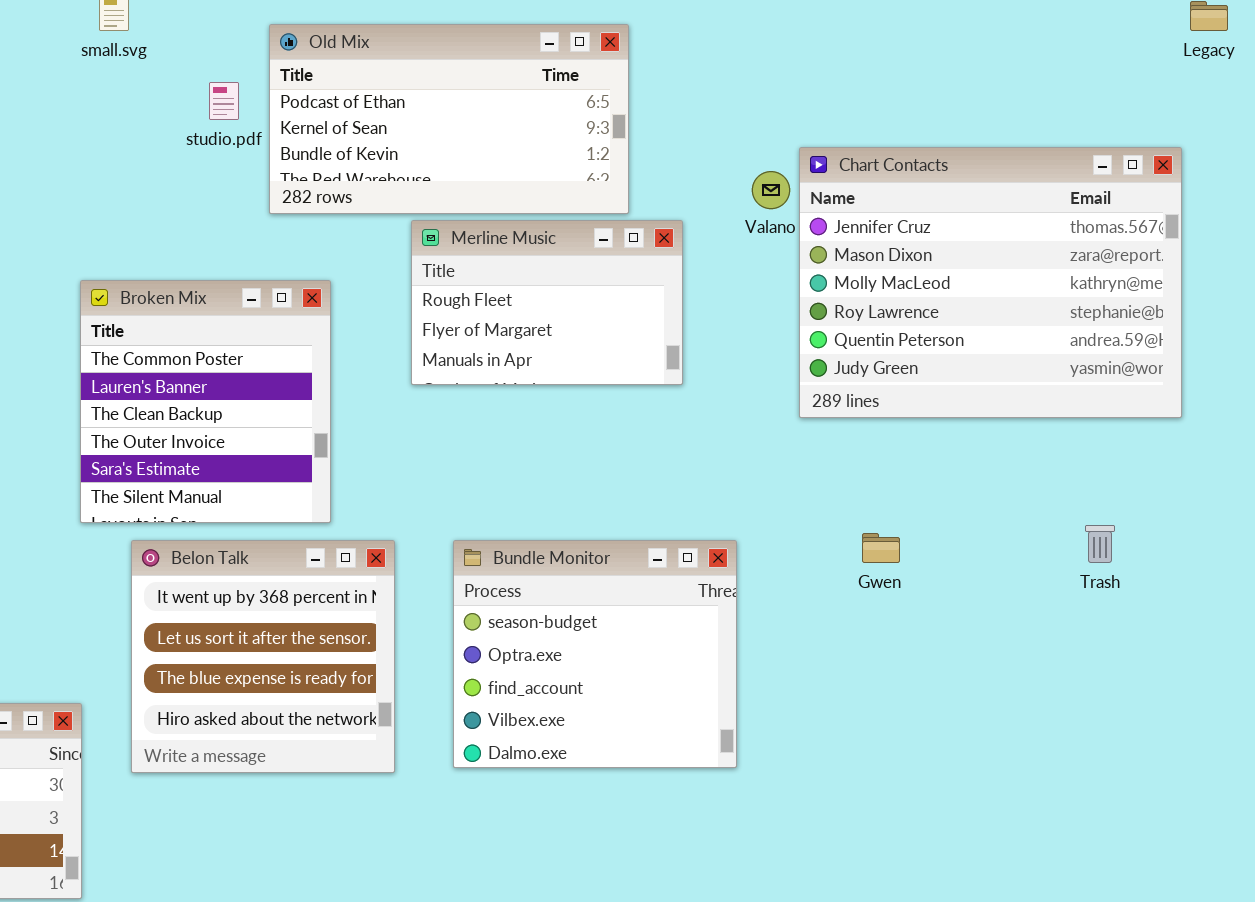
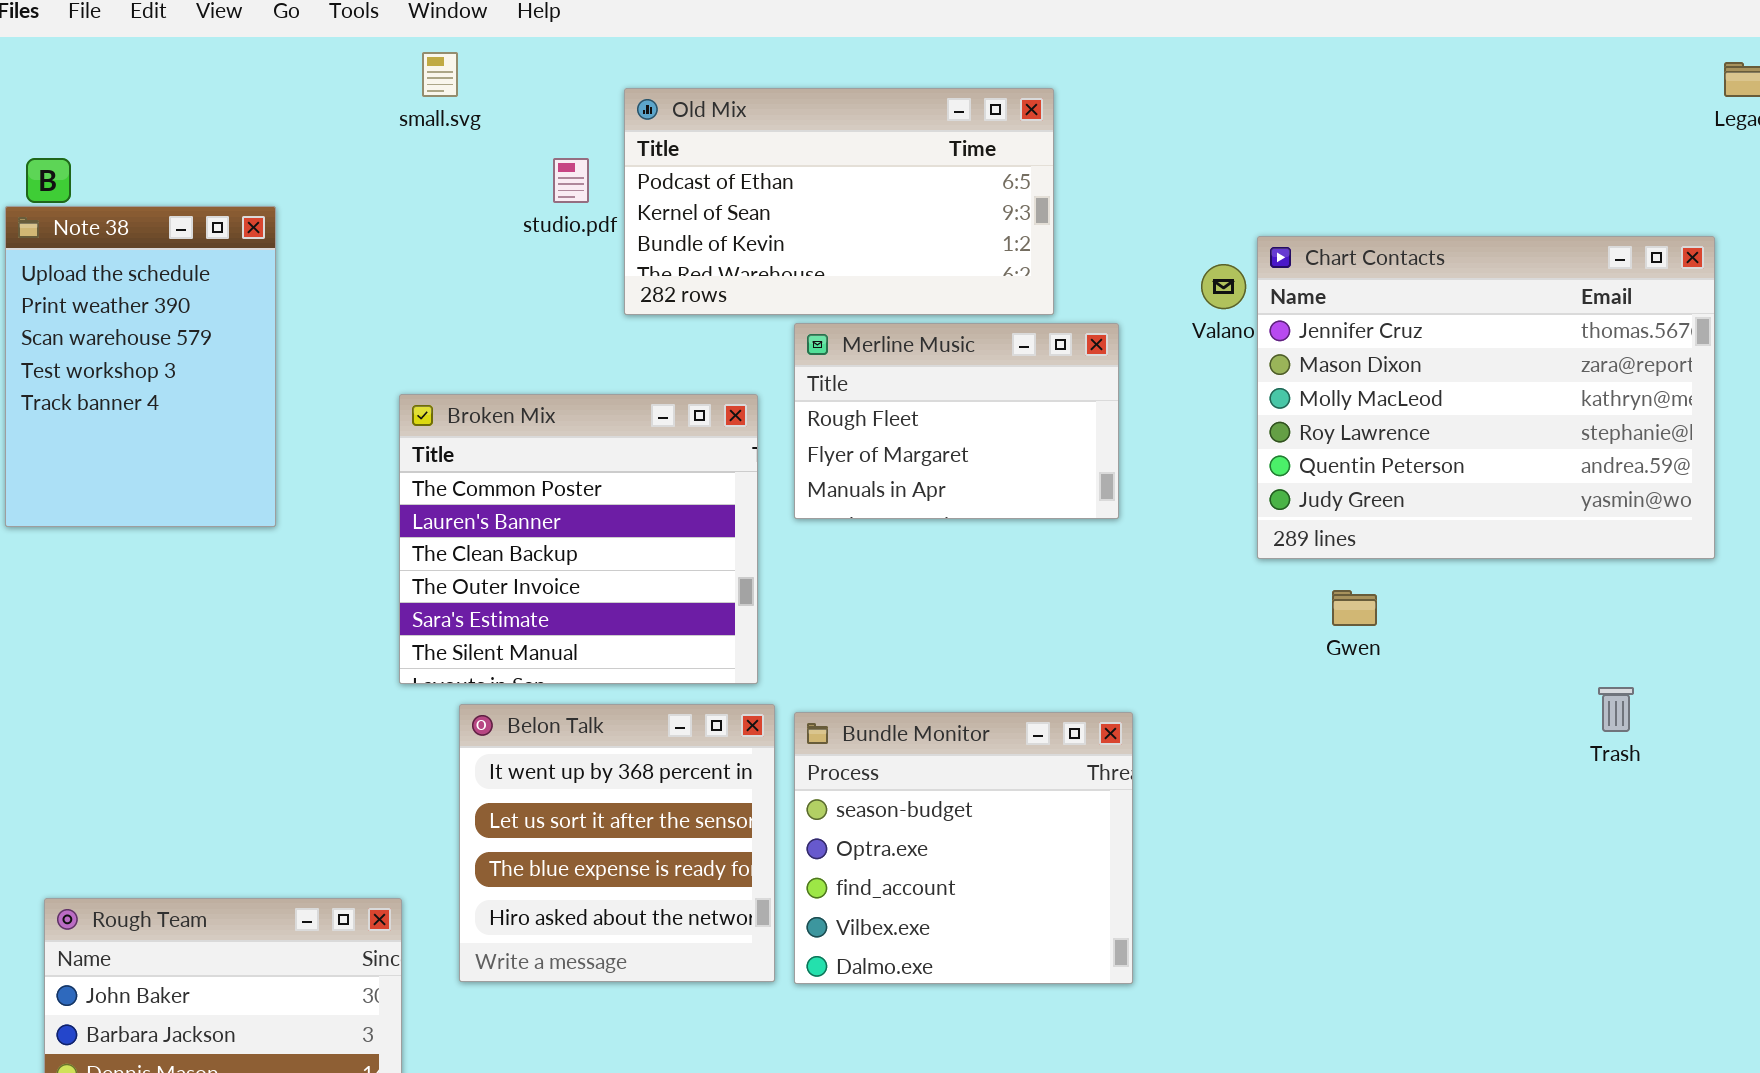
Broken Mix: [80,280,331,523] -> [399,394,758,684], resized
Gwen: [862,533,900,563] -> [1332,590,1377,626], moved
Bundle Monitor: [453,540,737,768] -> [794,712,1133,984], moved

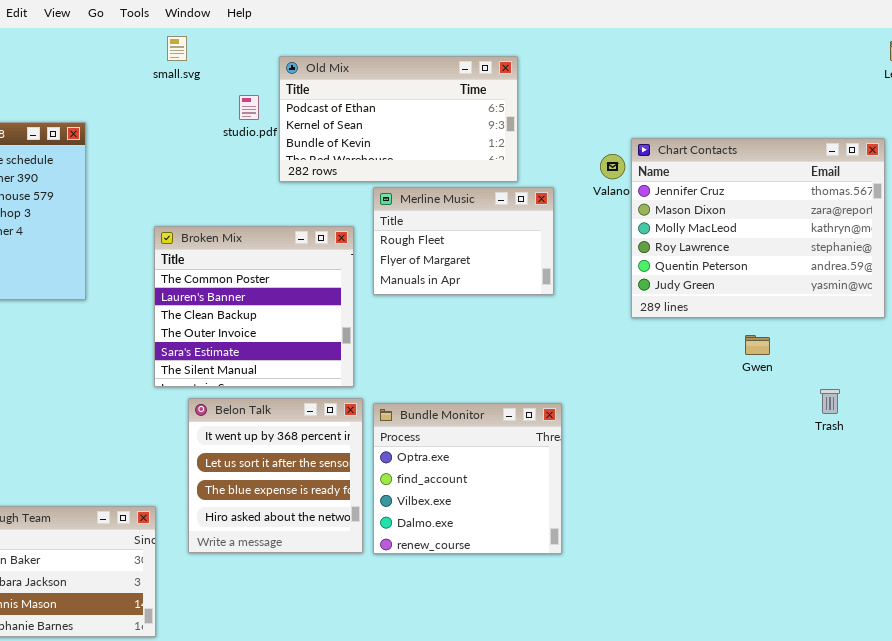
Gwen: [1332,590,1377,626] -> [745,335,770,355], moved
Bundle Monitor: [794,712,1133,984] -> [373,403,562,554], scrolled down 1 row

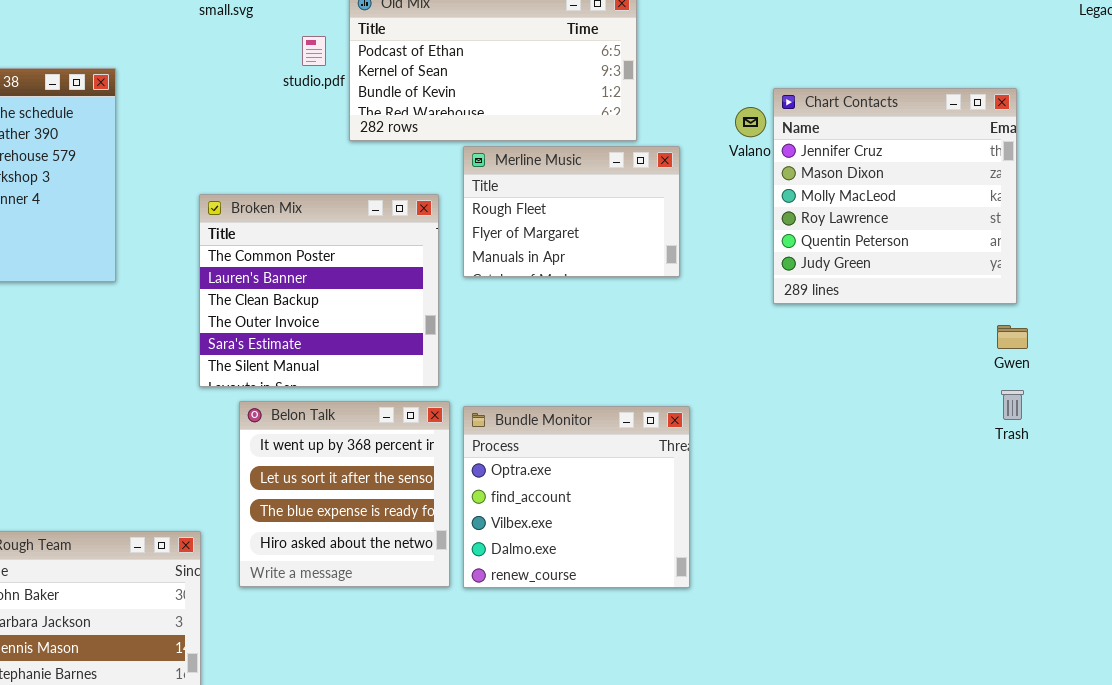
Chart Contacts: [631,138,885,318] -> [773,88,1017,304], resized
Gwen: [745,335,770,355] -> [997,325,1028,349], moved

